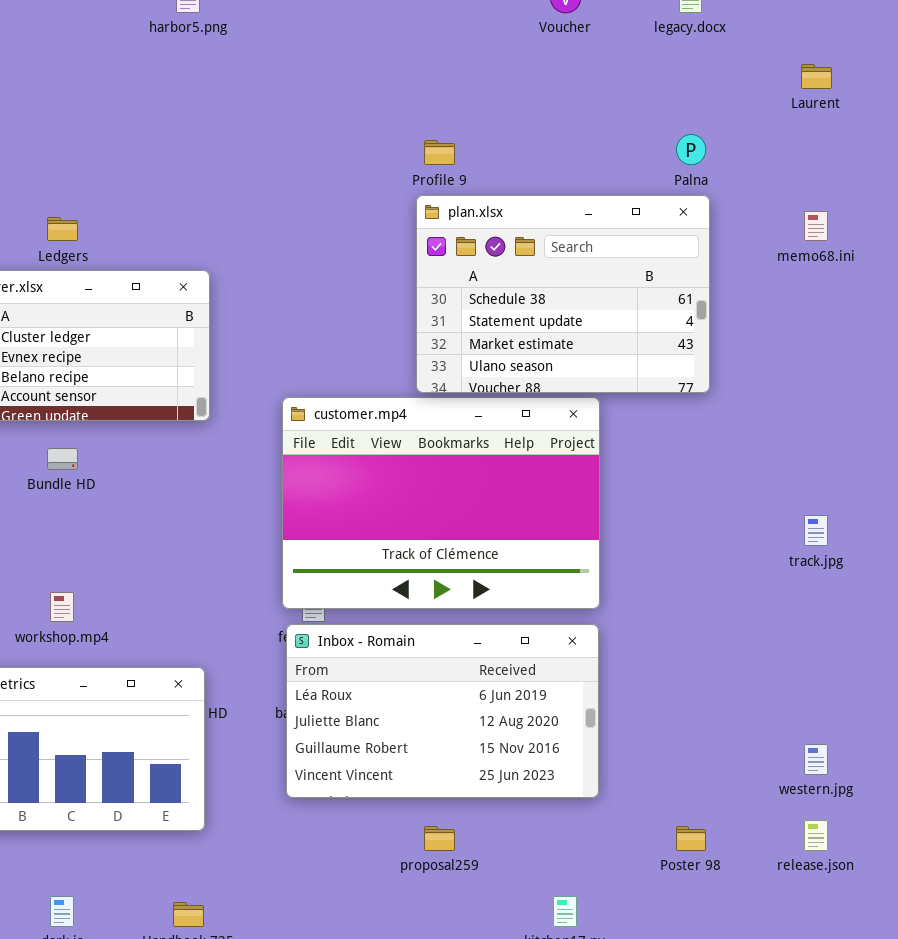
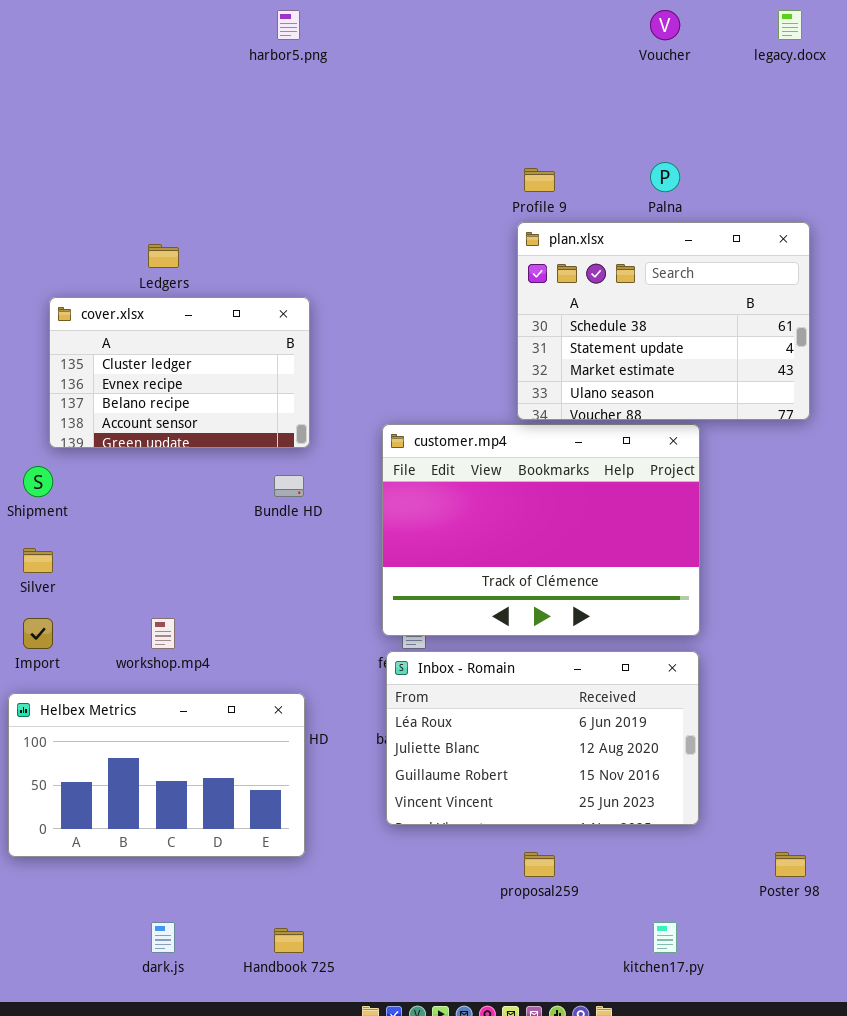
Palna: [676,134,706,165] -> [650,162,680,192], moved
Bundle HD: [47,448,78,470] -> [274,475,304,497], moved

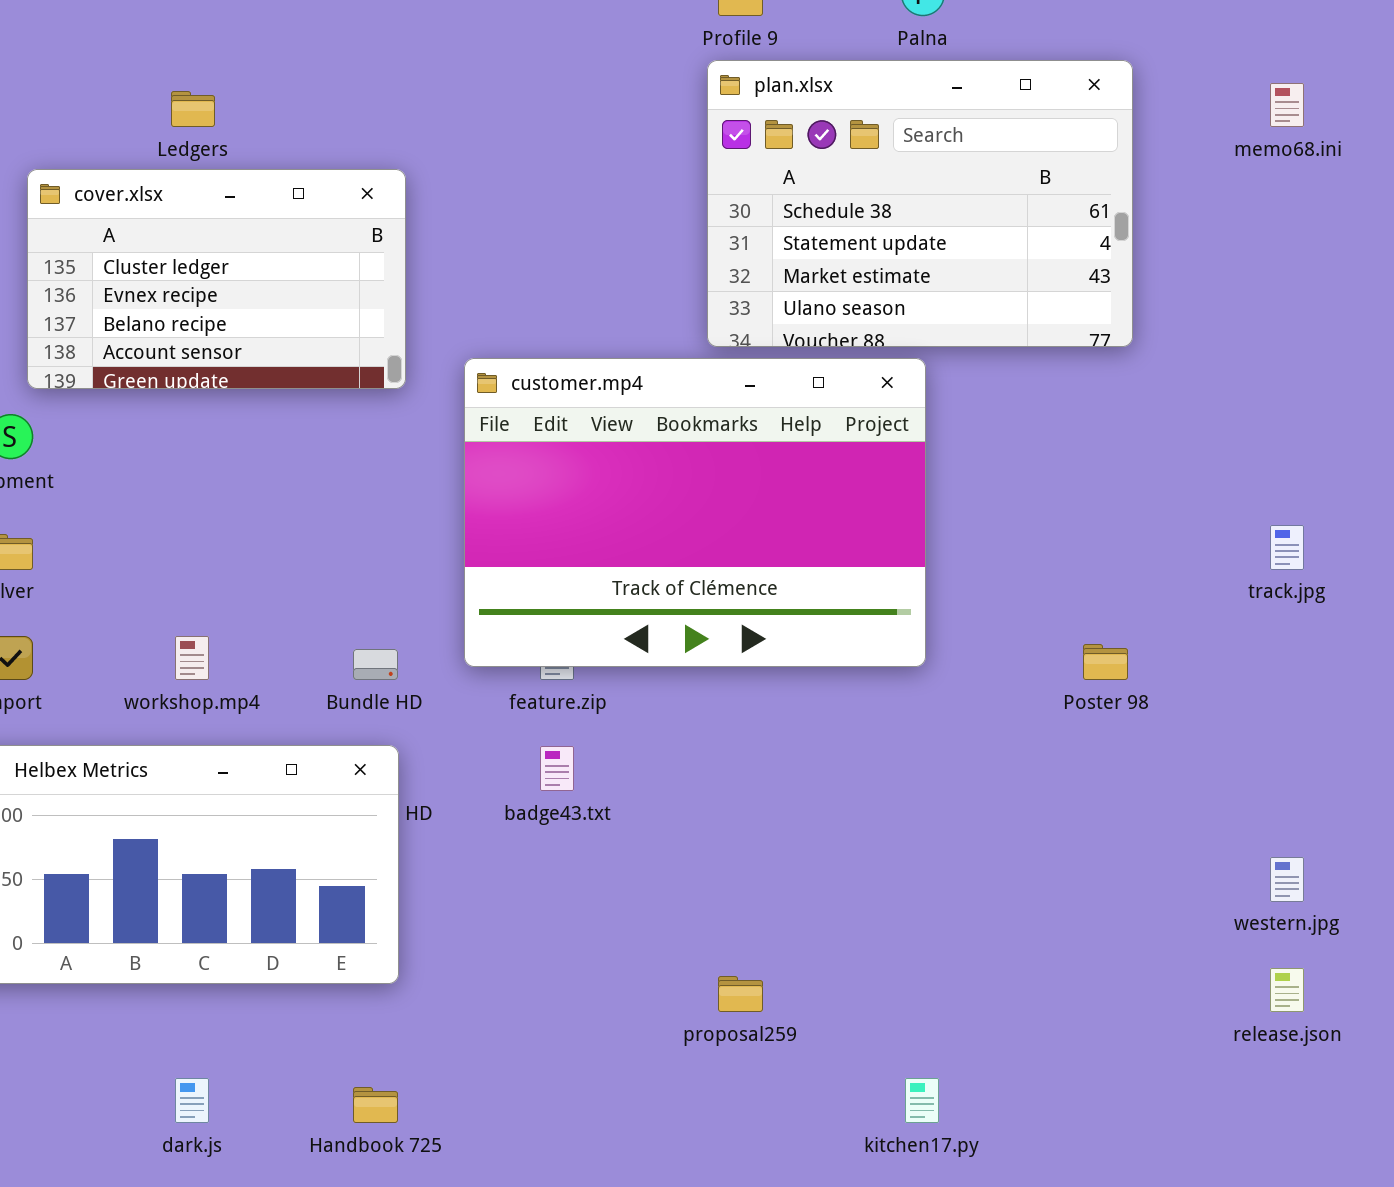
customer.mp4: [382,424,700,636] -> [464,358,926,667], moved
Bundle HD: [274,475,304,497] -> [353,649,398,680], moved
Inbox - Romain: [386,651,699,825] -> none, closed
Poster 98: [775,852,806,877] -> [1083,644,1128,680], moved

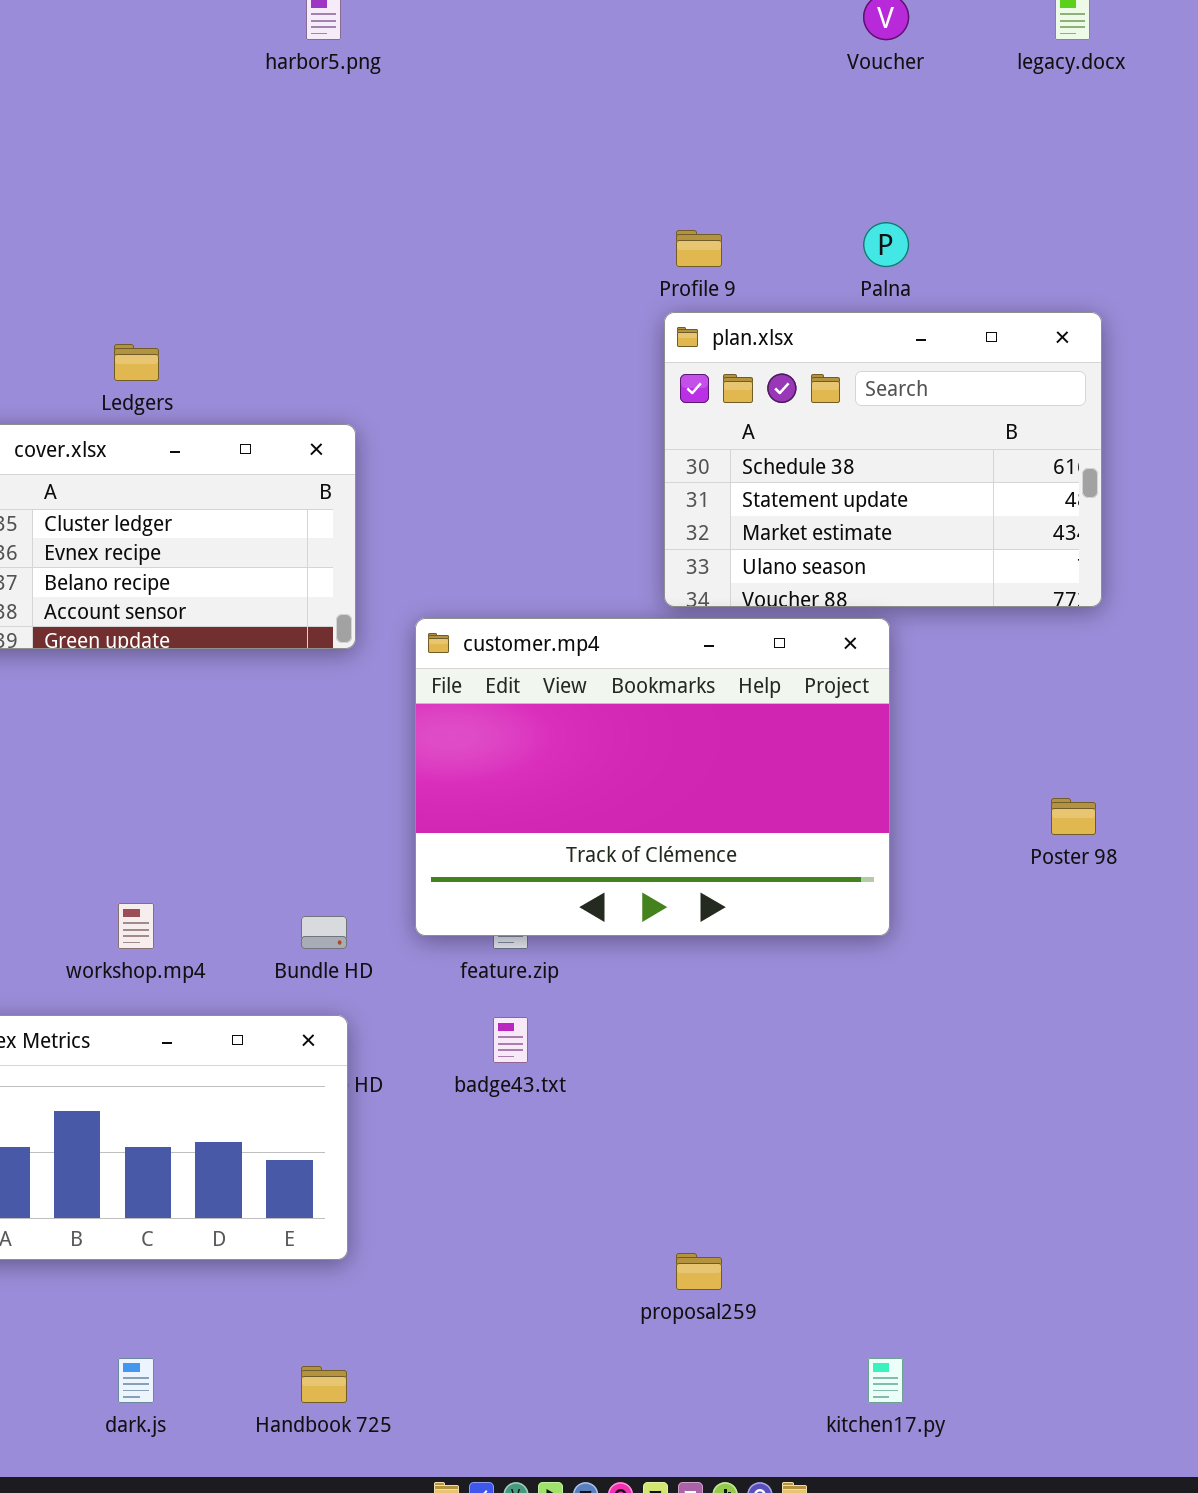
Poster 98: [1083,644,1128,680] -> [1051,798,1096,835], moved

